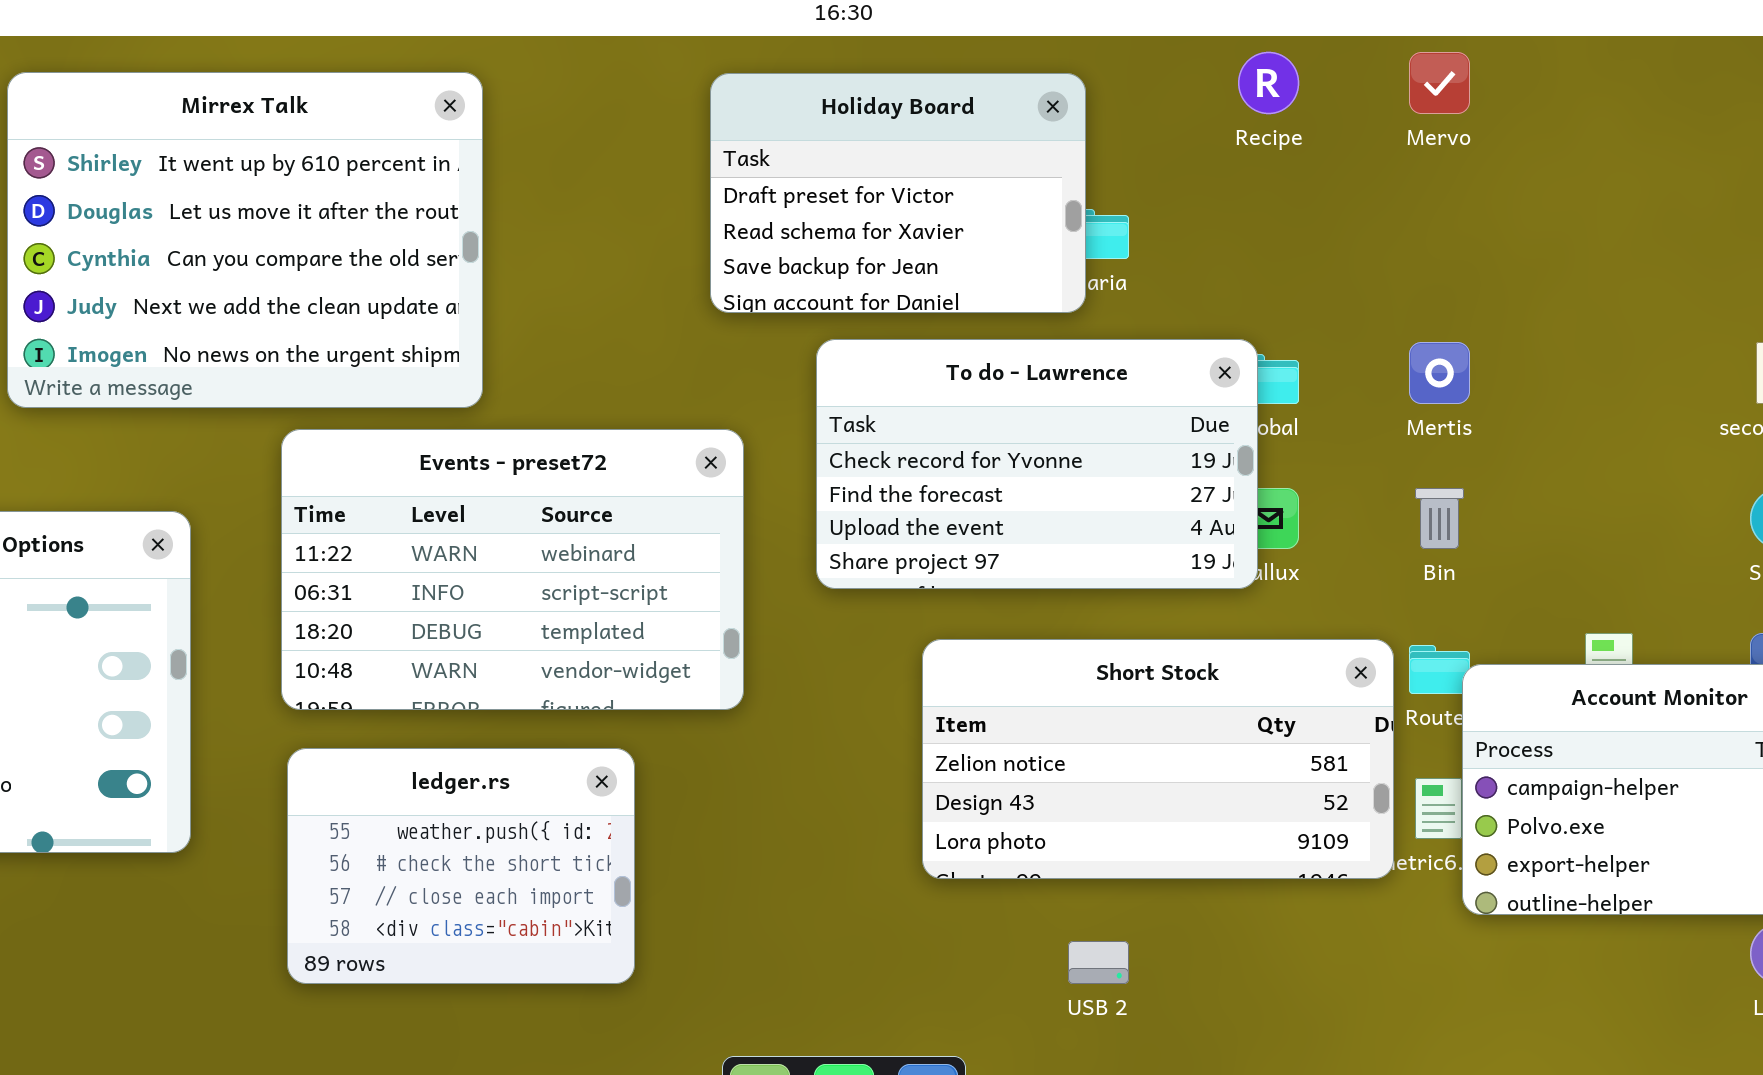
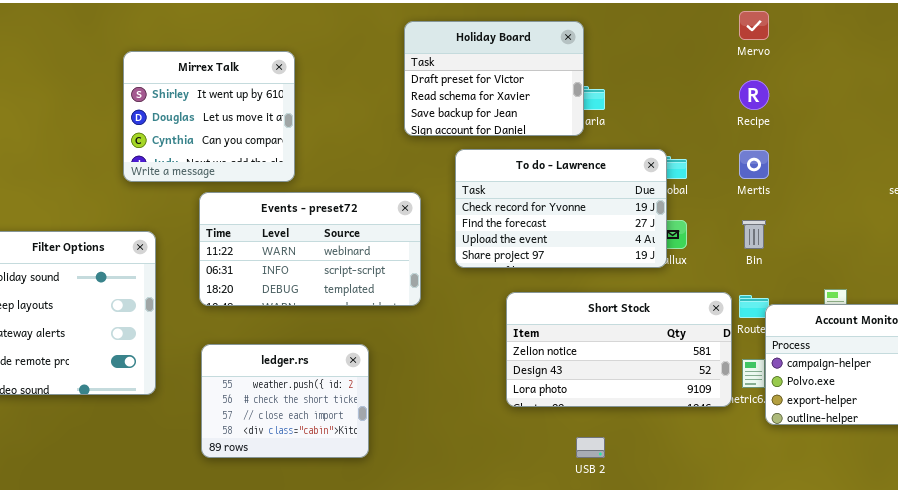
Recipe: [1238,52,1299,114] -> [739,80,769,110], moved
Mirrex Talk: [7,72,483,408] -> [123,51,295,182], resized
Events - preset72: [281,429,744,710] -> [199,192,421,306], resized

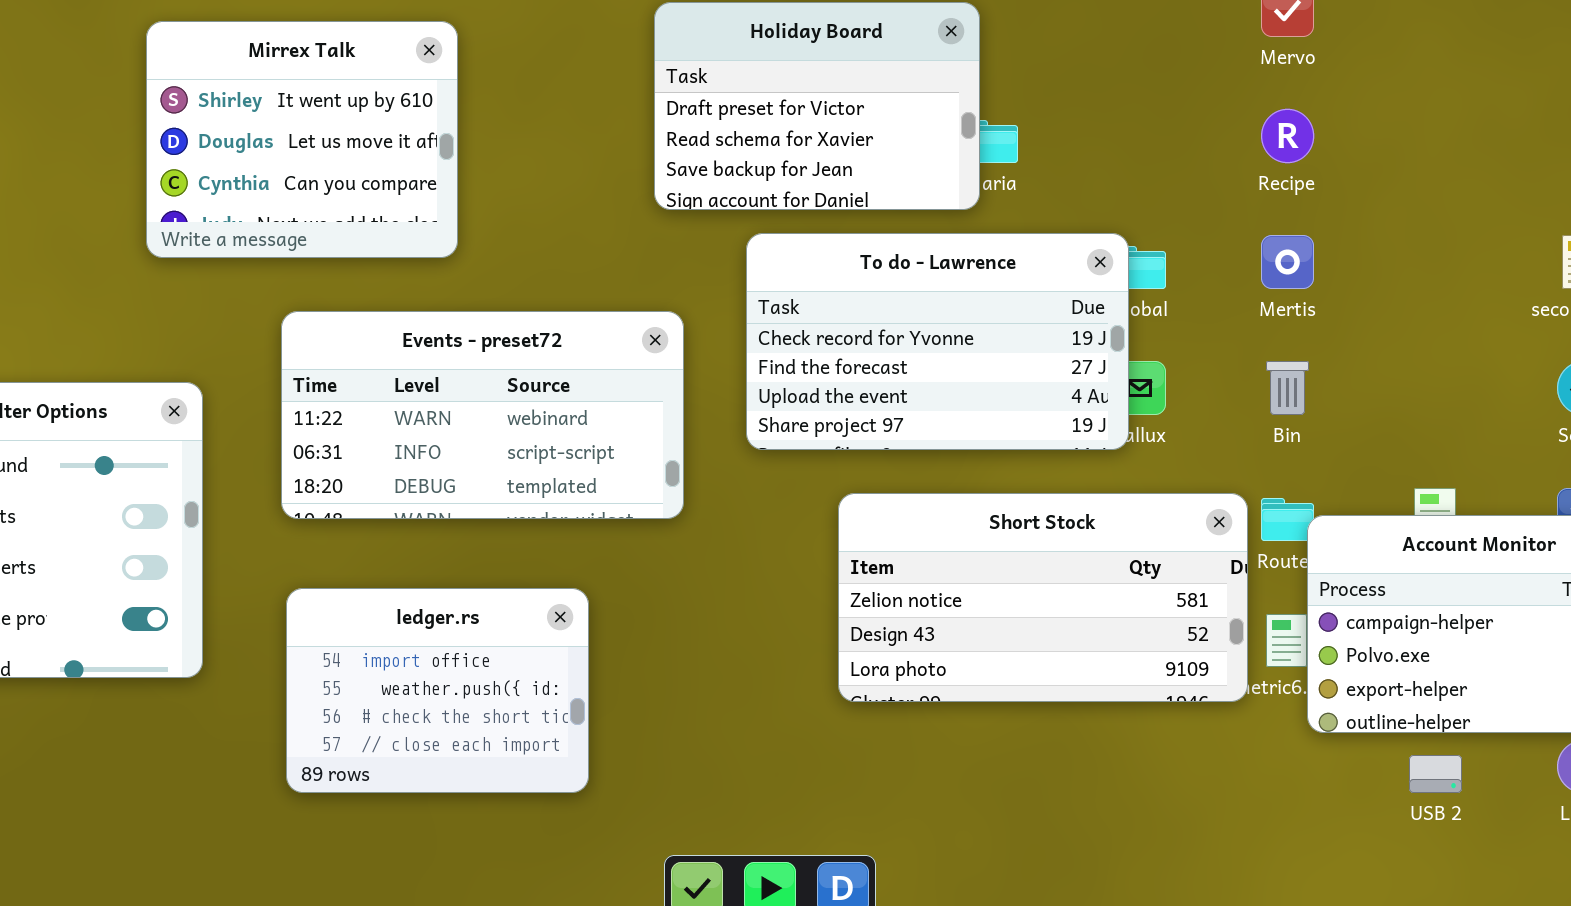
Mirrex Talk: [123,51,295,182] -> [146,21,458,258], moved
ledger.rs: [201,344,369,458] -> [286,588,589,793], scrolled up 1 row
USB 2: [576,437,605,458] -> [1409,755,1462,793], moved

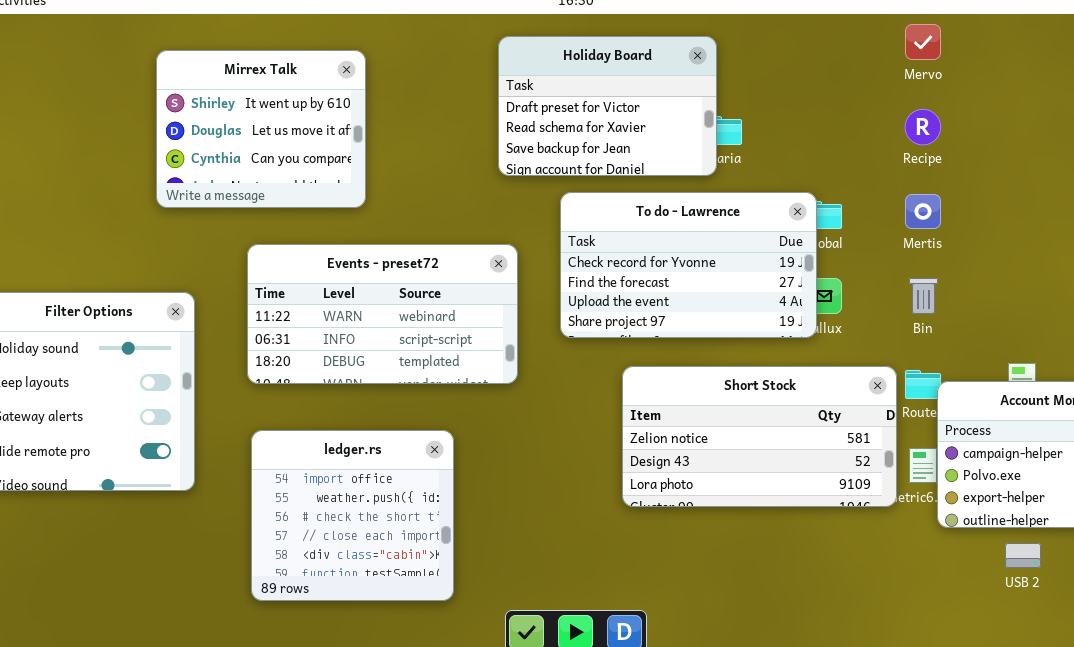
ledger.rs: [286,588,589,793] -> [251,430,454,601], resized

